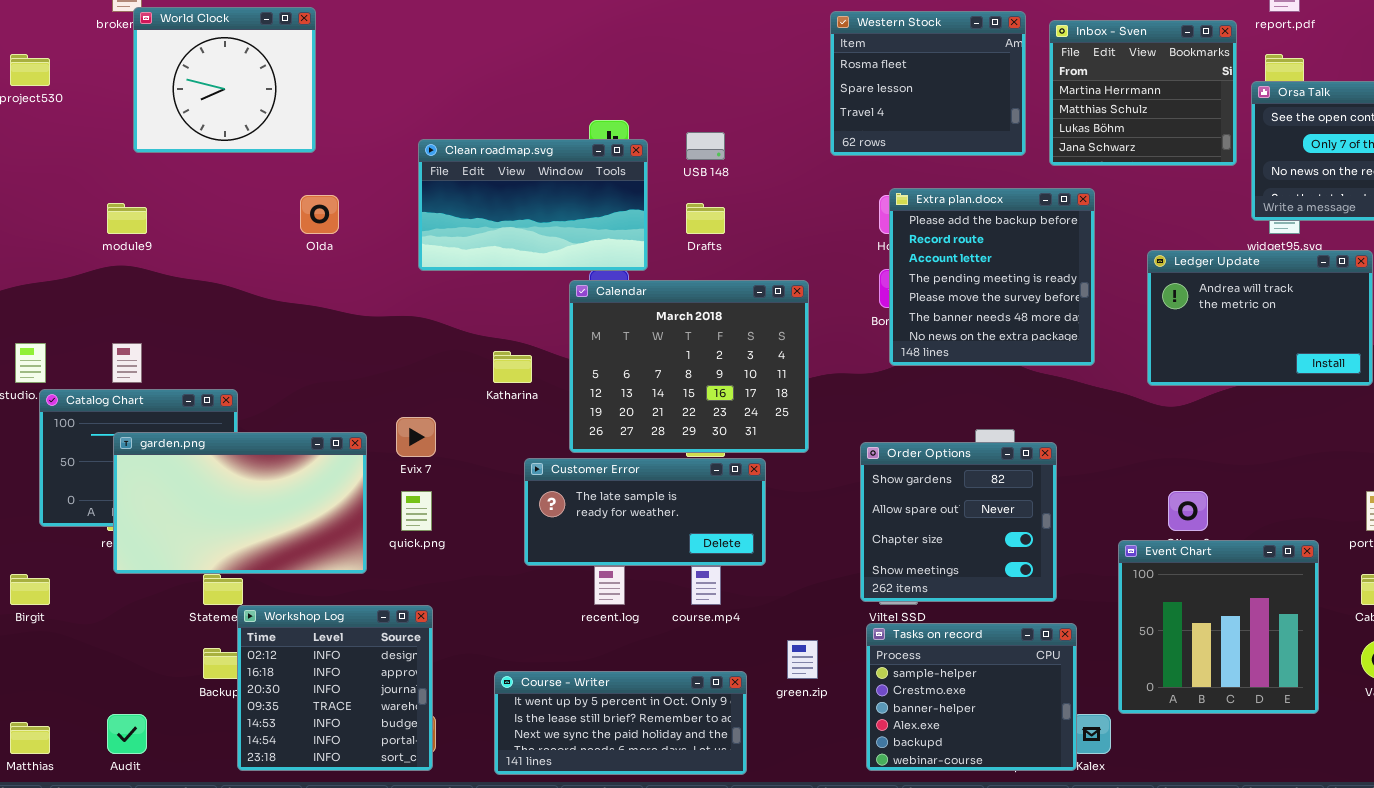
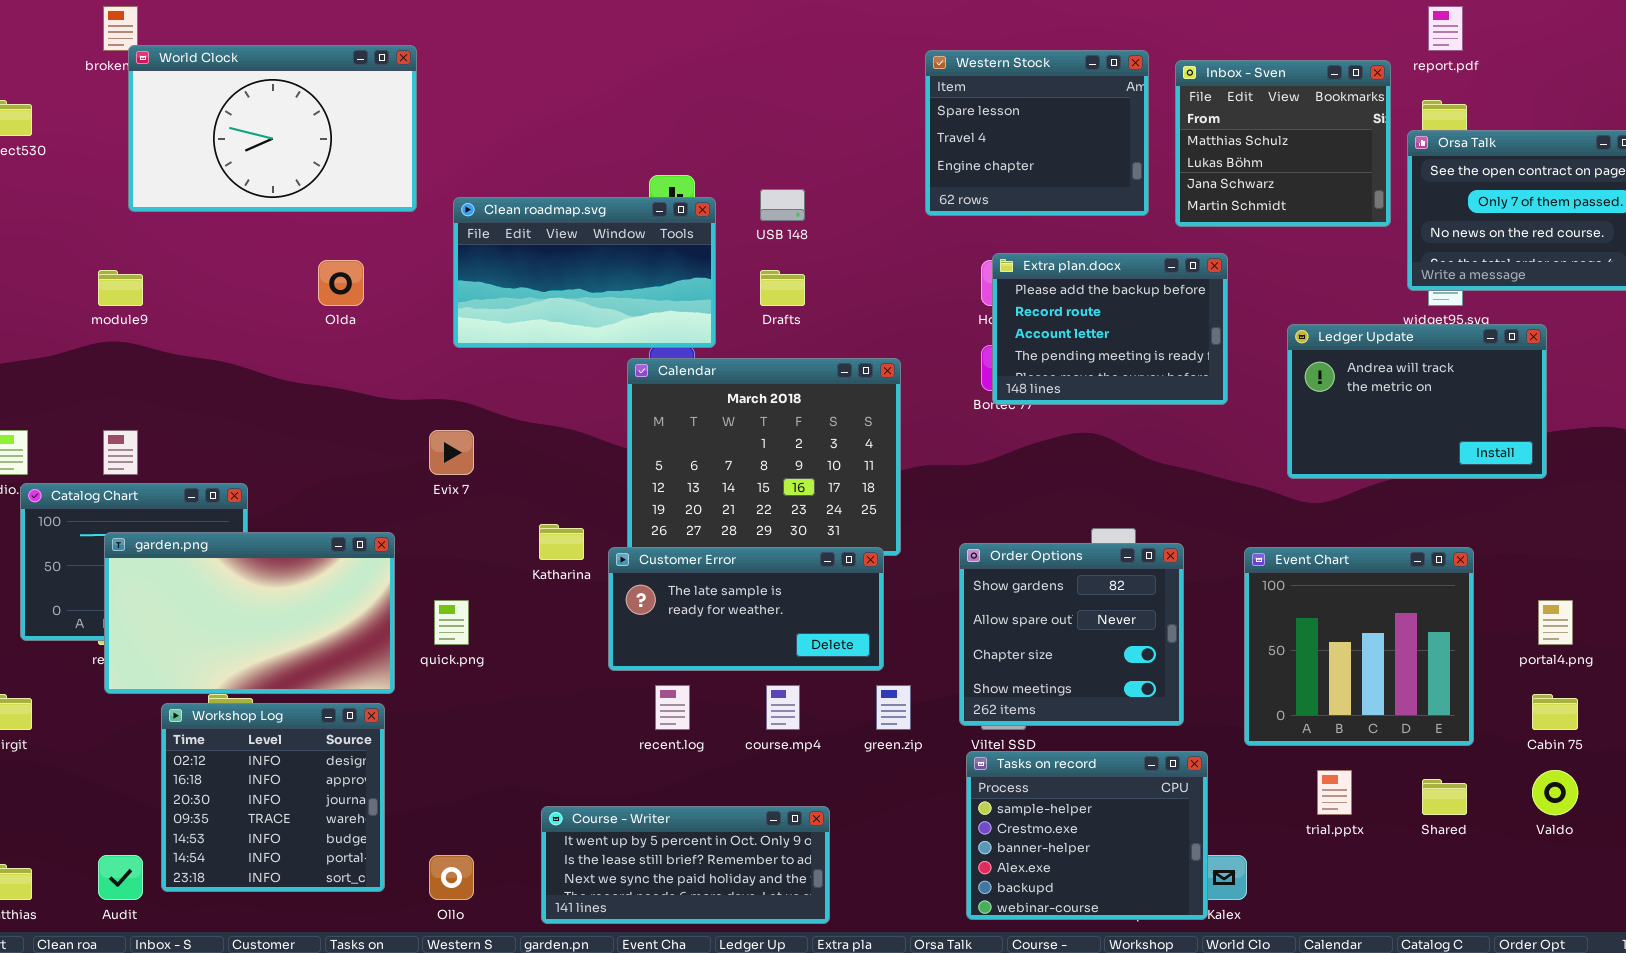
World Clock: [133,7,316,153] -> [128,45,417,212], resized
Western Stock: [830,11,1026,156] -> [925,50,1149,216], scrolled down 1 row
Inbox - Sven: [1049,20,1237,166] -> [1175,60,1391,227], scrolled down 1 row
Extra plan.docx: [889,188,1095,366] -> [992,253,1228,405], resized
Katharina: [493,351,532,383] -> [539,524,584,560], moved
Evix 7: [396,417,436,457] -> [429,430,474,475], moved
Customer Error: [524,458,766,566] -> [608,547,884,671], moved
Event Chart: [1118,540,1319,714] -> [1244,547,1474,746], moved
Workshop Log: [237,605,433,771] -> [161,703,385,892], moved
green.zip: [787,640,818,679] -> [876,685,911,730], moved

